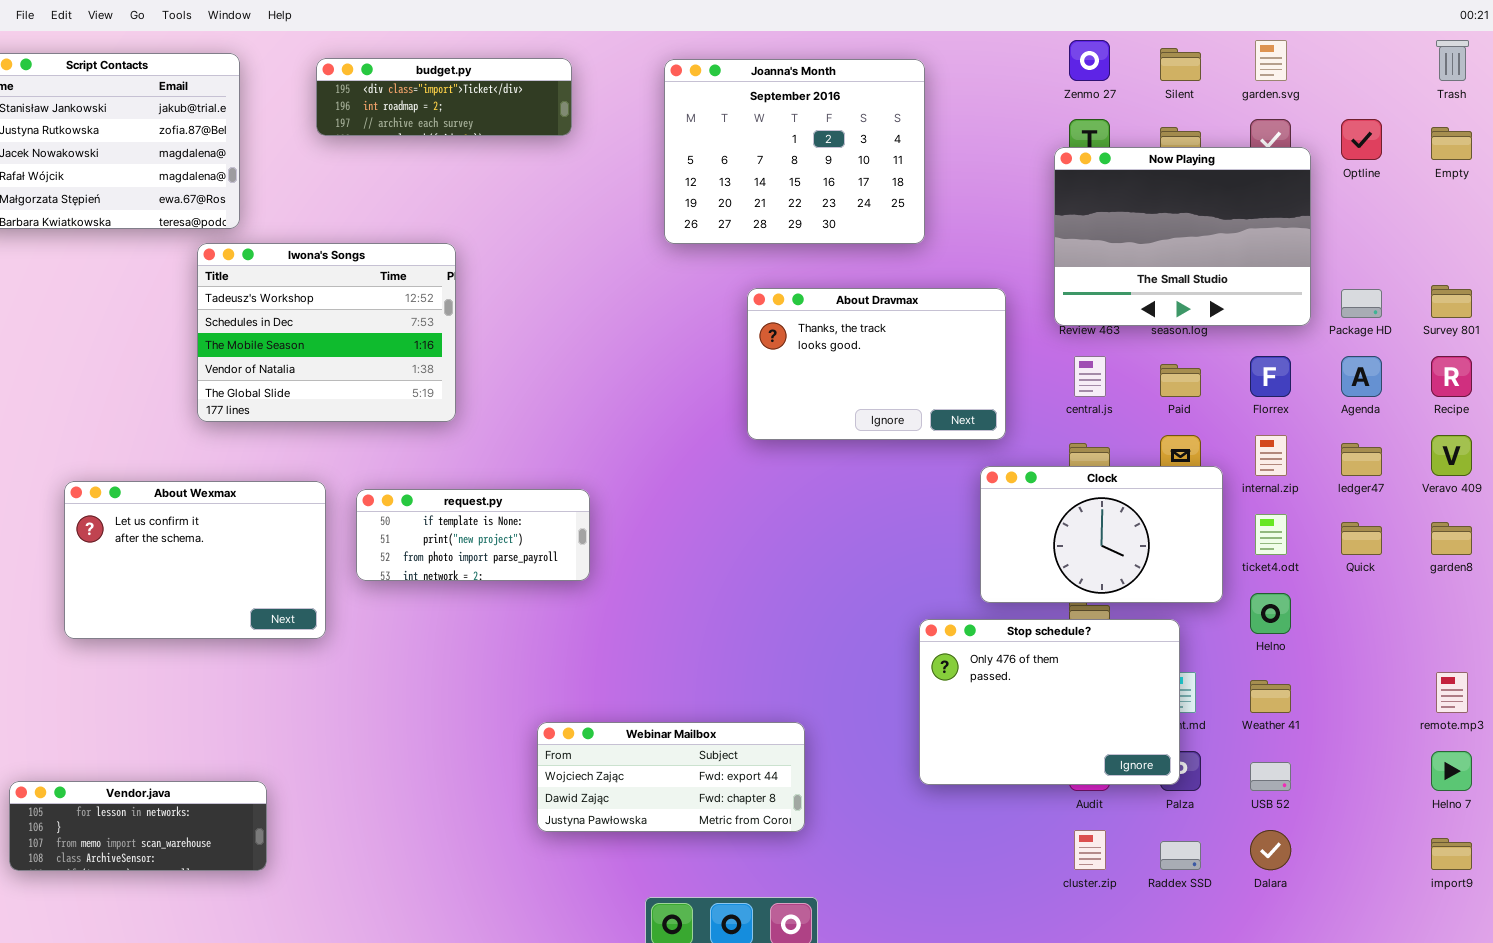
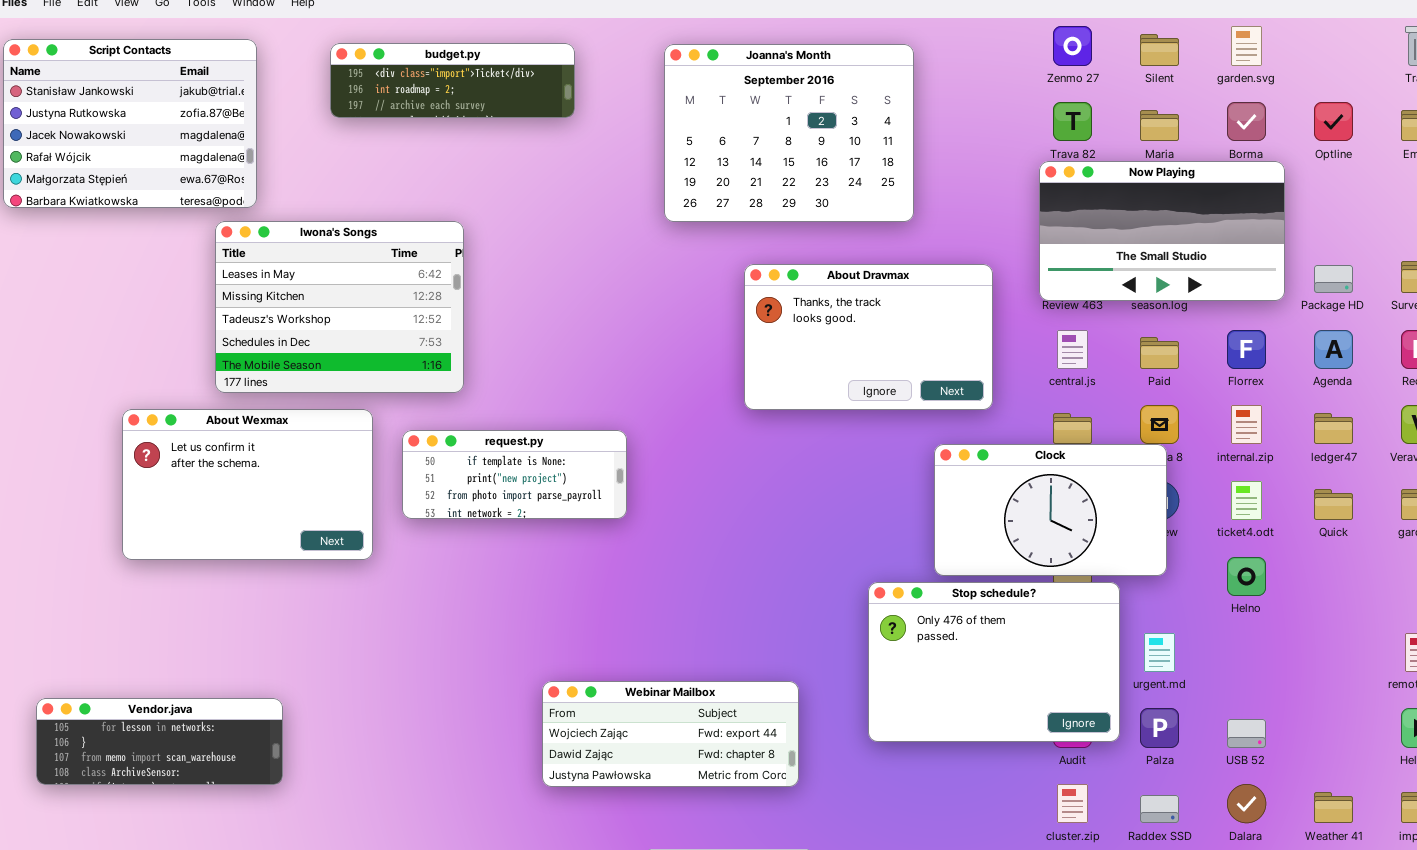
Now Playing: [1054,147,1311,326] -> [1039,161,1285,301], resized
Iwona's Songs: [197,243,456,422] -> [215,221,464,393], scrolled up 2 rows
Clock: [980,466,1223,603] -> [934,444,1167,576], moved
About Wexmax: [64,481,326,639] -> [122,409,373,560], moved
request.py: [356,489,590,581] -> [402,430,627,519], moved
Stop schedule?: [919,619,1180,785] -> [868,582,1120,742], moved
Weather 41: [1250,680,1291,713] -> [1314,792,1353,823], moved
Vendor.java: [9,781,267,871] -> [36,698,283,785], moved

